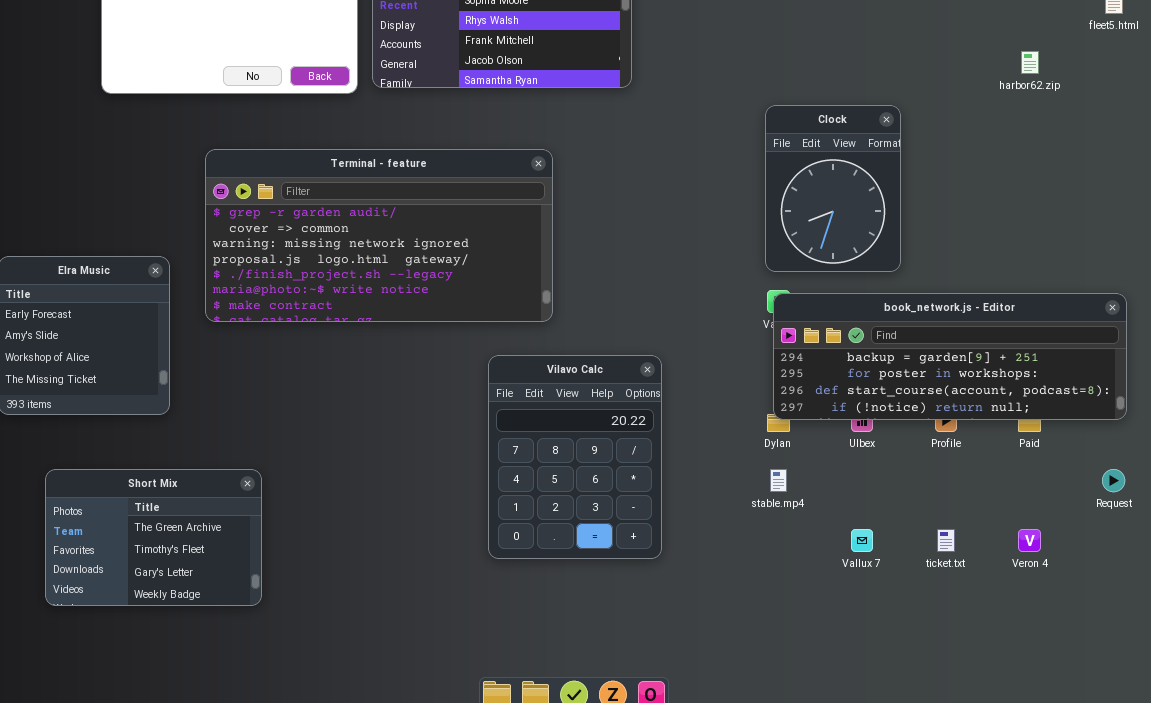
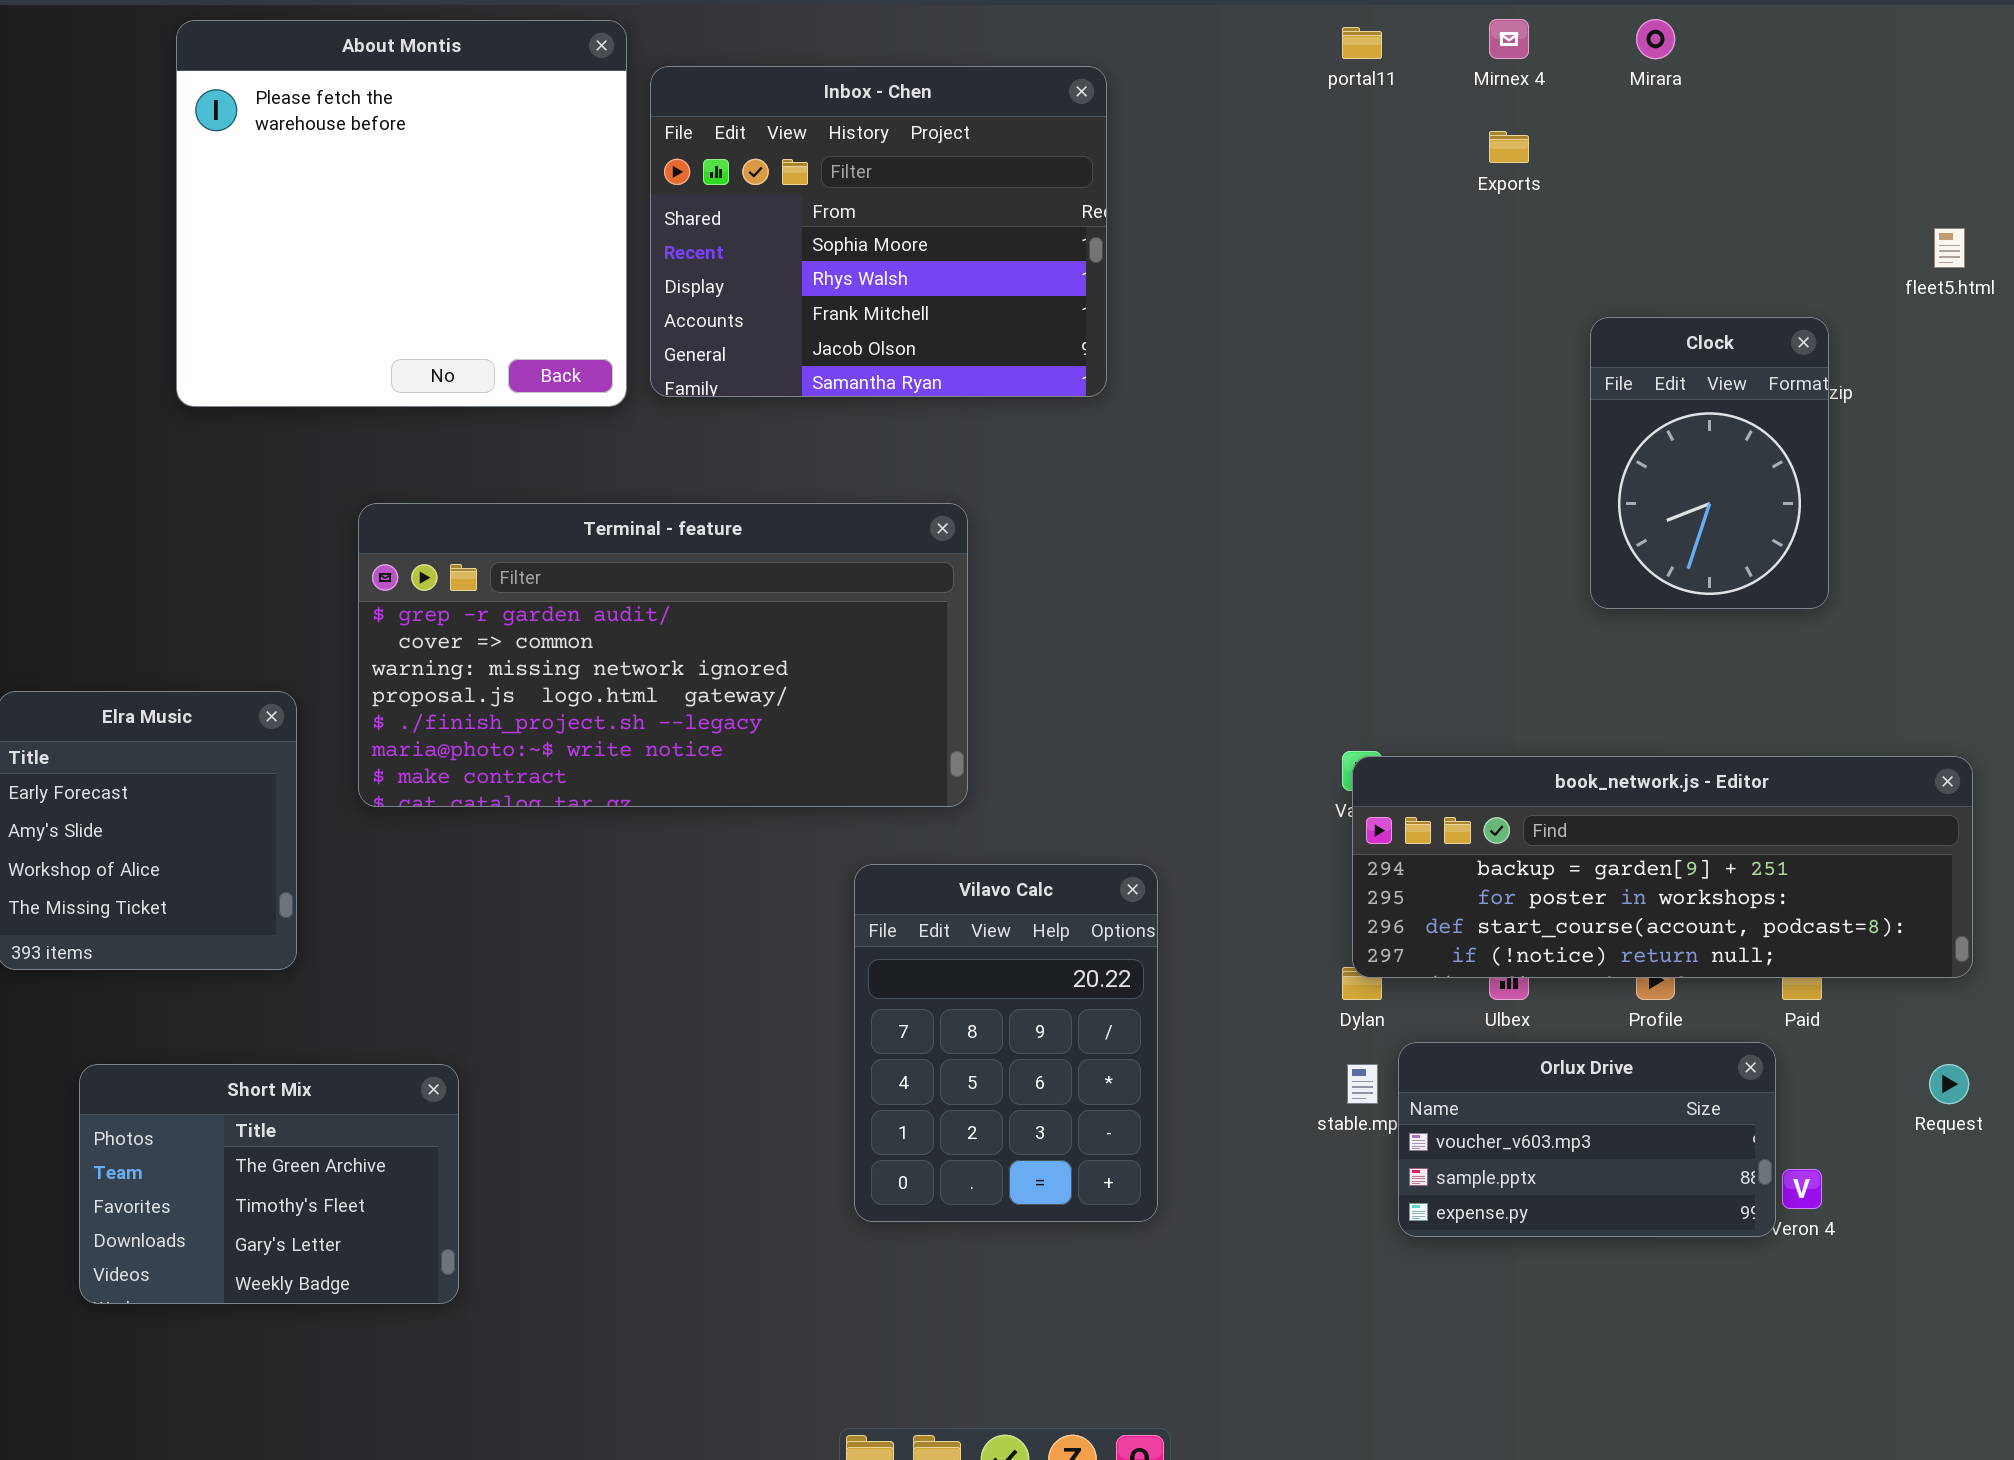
Clock: [765,105,901,272] -> [1590,317,1829,609], moved
Orlux Drive: none -> [1398,1042,1776,1237], opened

